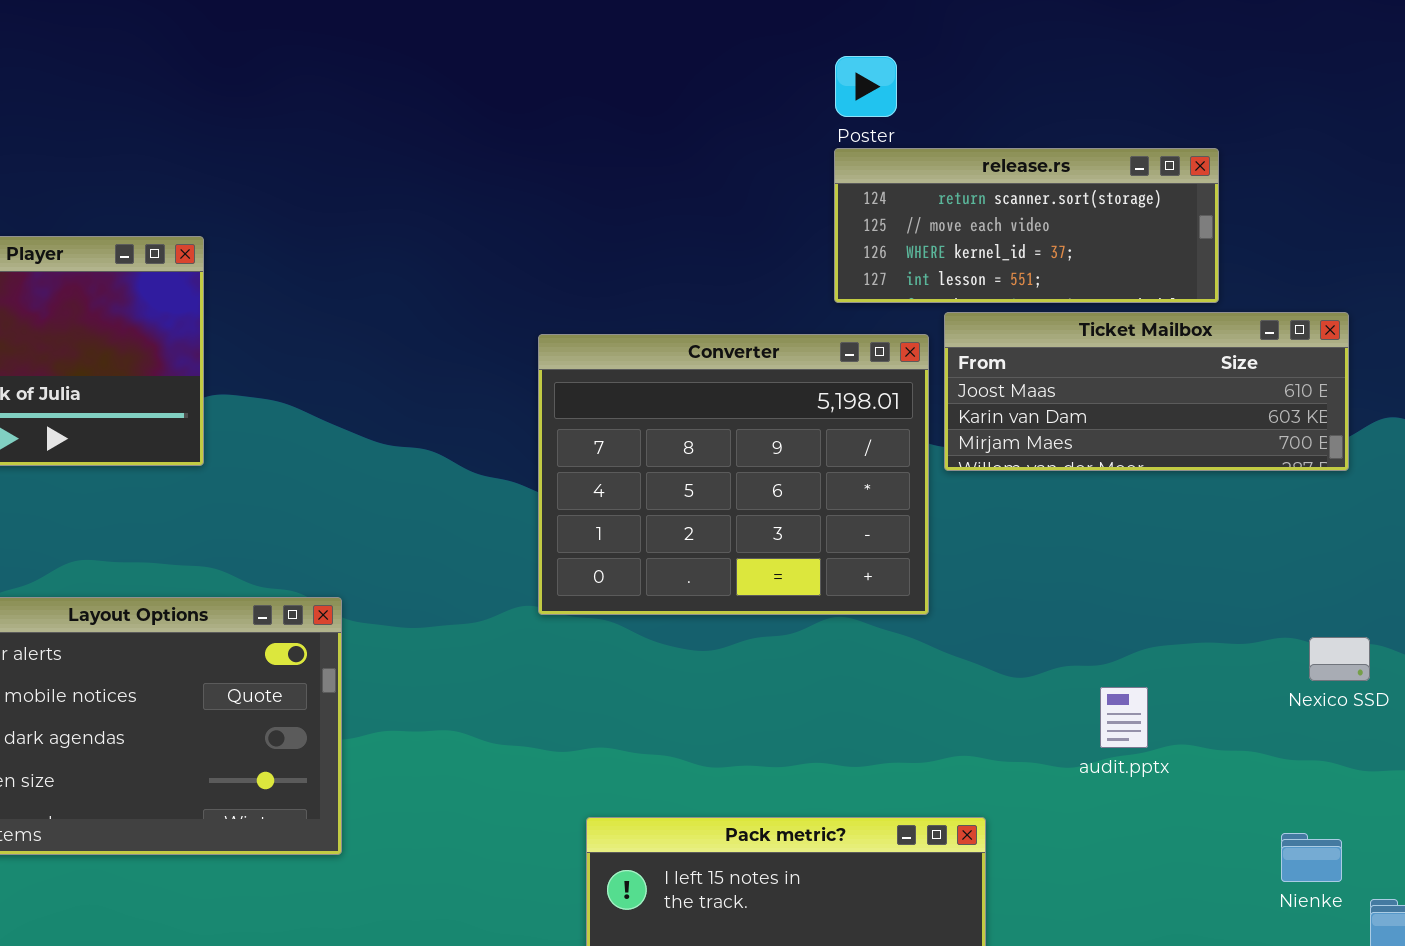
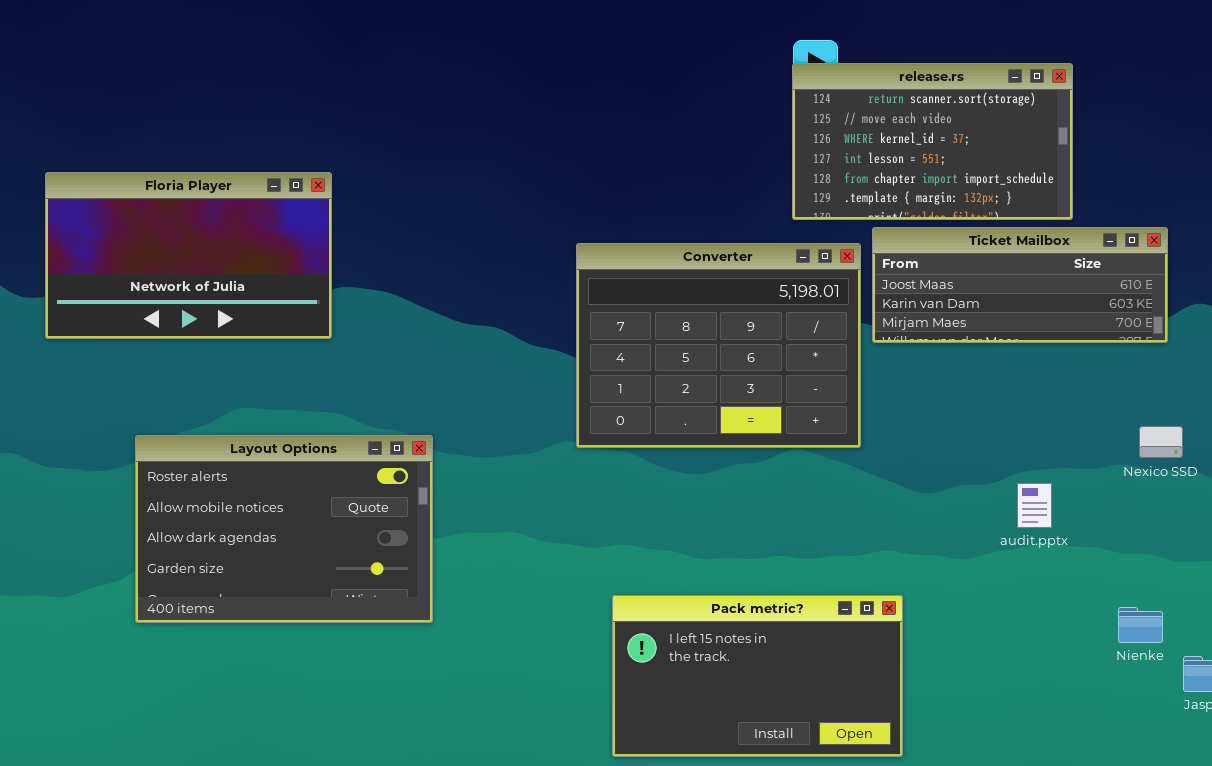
release.rs: [834,148,1219,303] -> [792,63,1073,220], resized
Nexico SSD: [1309,637,1370,681] -> [1139,426,1183,458], moved
audit.pptx: [1100,687,1148,748] -> [1017,483,1052,528], moved

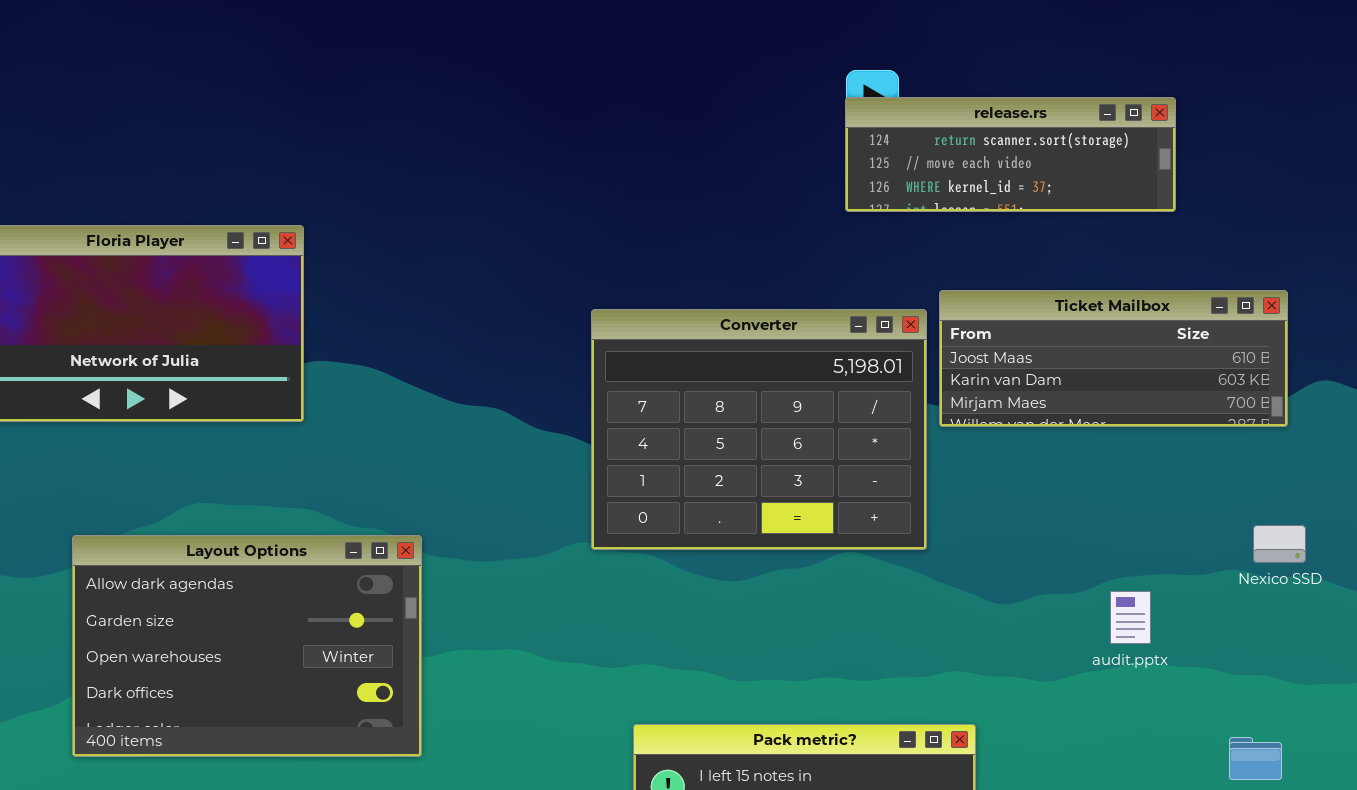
release.rs: [792,63,1073,220] -> [845,97,1176,212], resized
Layout Options: [135,435,433,623] -> [72,535,422,757], scrolled down 2 rows

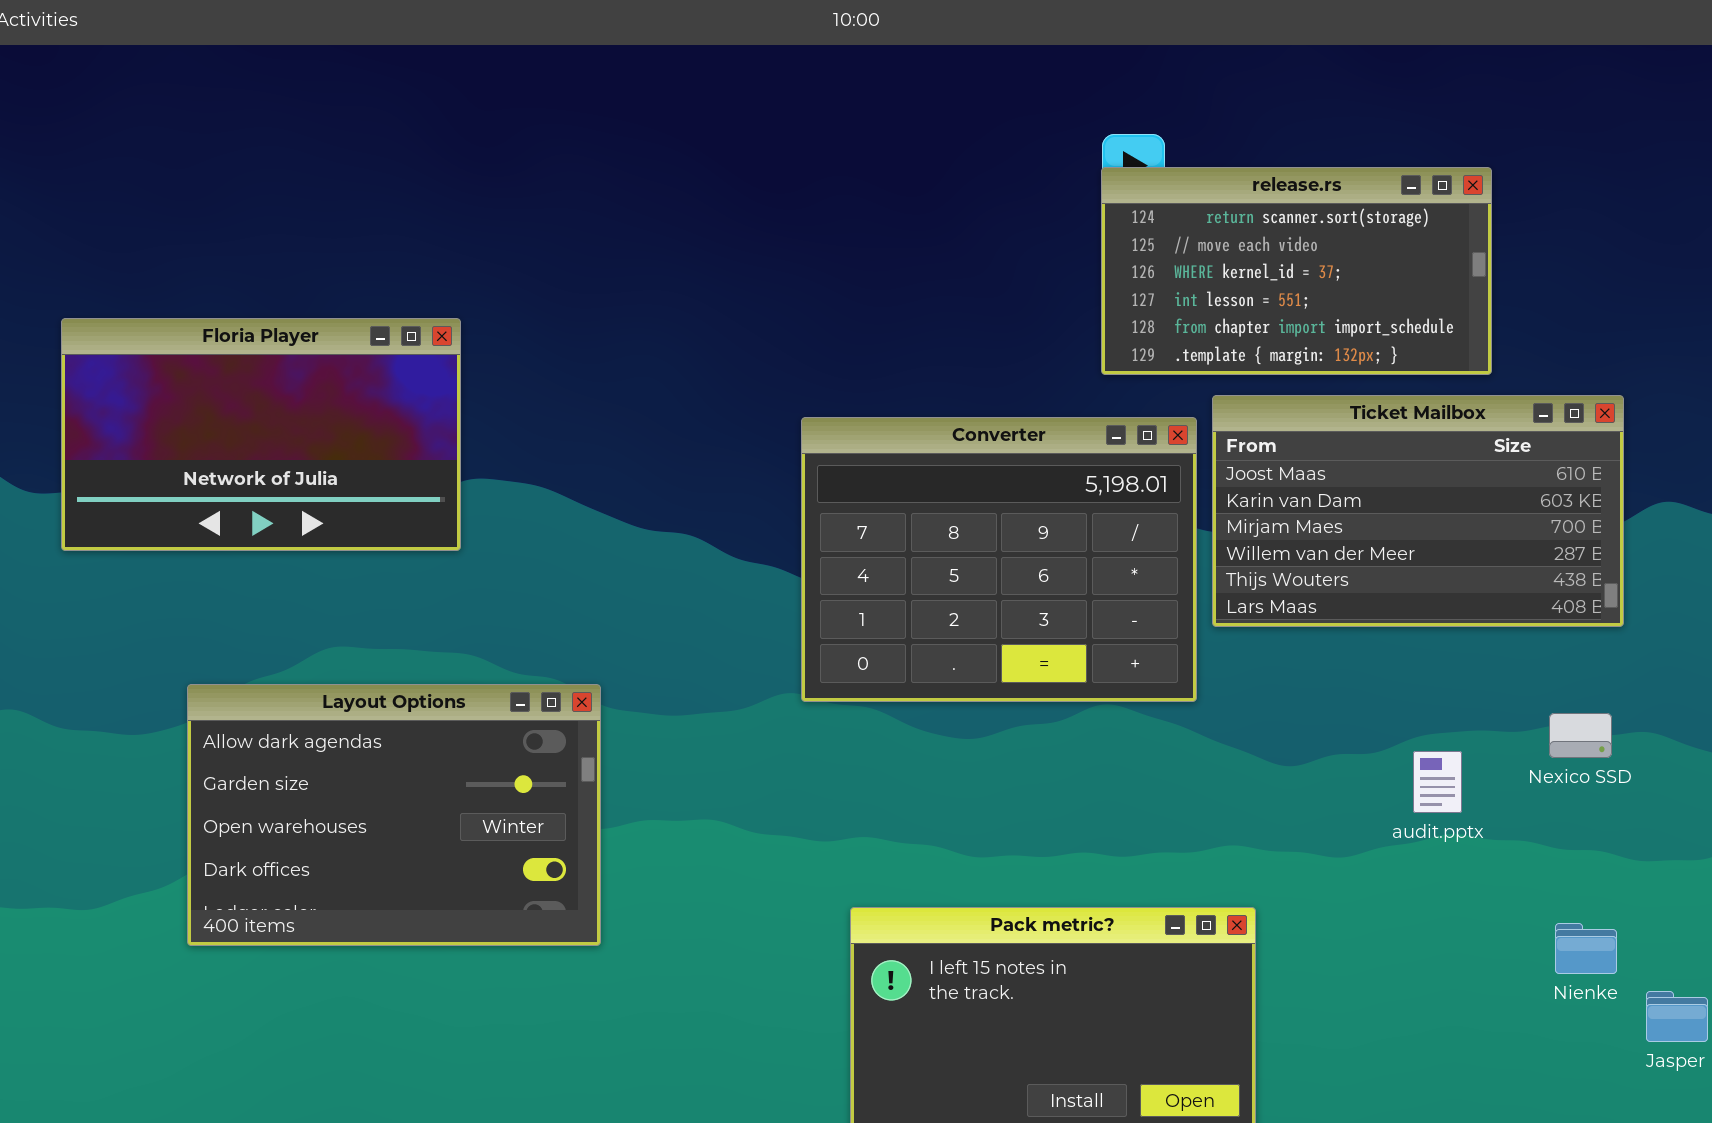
release.rs: [845,97,1176,212] -> [1101,167,1492,375], resized
Ticket Mailbox: [939,290,1288,427] -> [1212,395,1624,627], resized
Nexico SSD: [1253,525,1306,563] -> [1549,713,1612,758], moved

